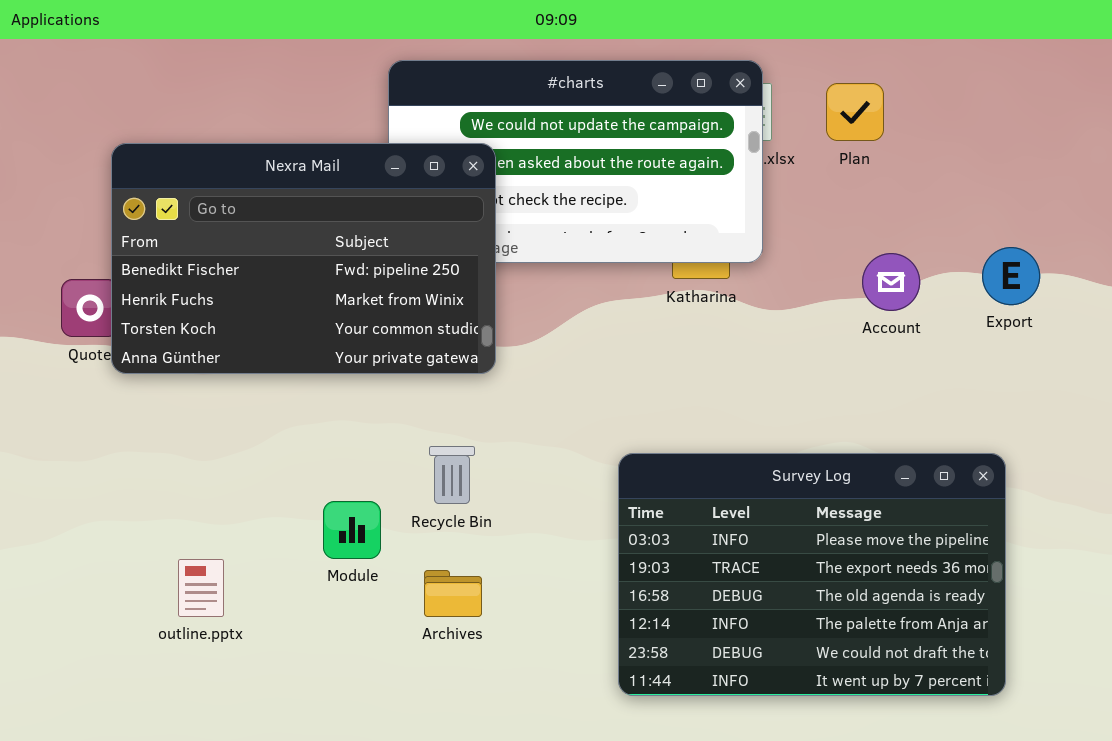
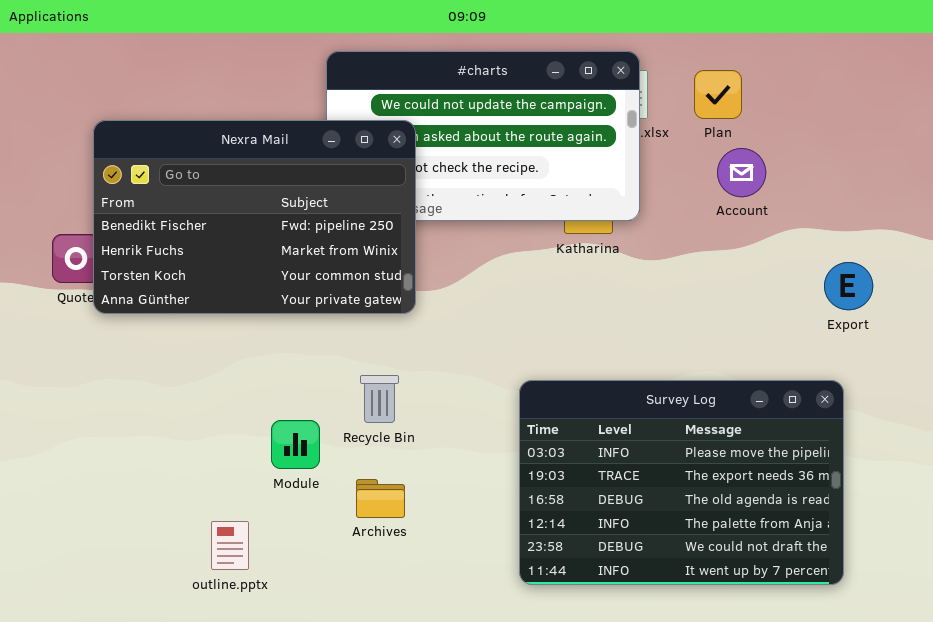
Export: [982,247,1040,305] -> [824,262,873,310], moved
Account: [862,253,920,311] -> [717,148,766,197], moved
outline.pptx: [178,559,224,617] -> [211,521,249,570], moved

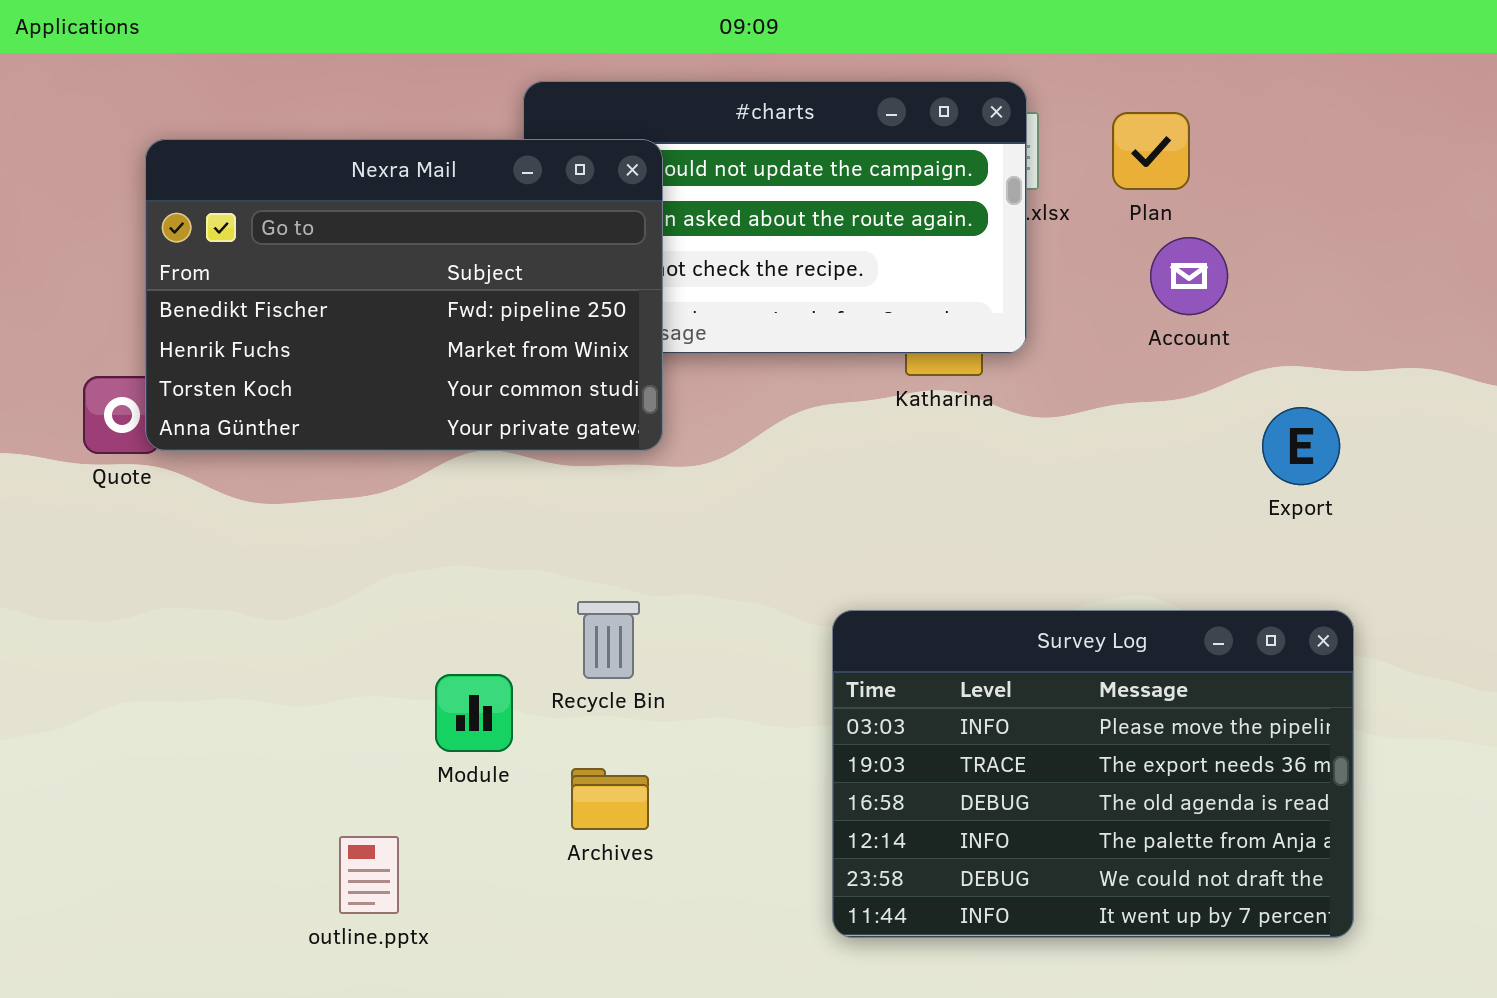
Nexra Mail: [93,120,416,314] -> [145,139,663,451], moved
Export: [824,262,873,310] -> [1262,407,1340,485], moved

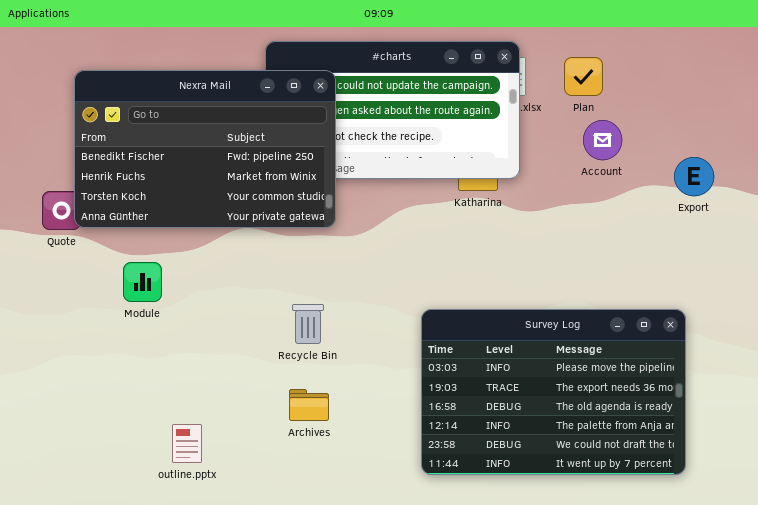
Export: [1262,407,1340,485] -> [674,157,714,196], moved
Module: [435,674,513,752] -> [123,262,162,302], moved

